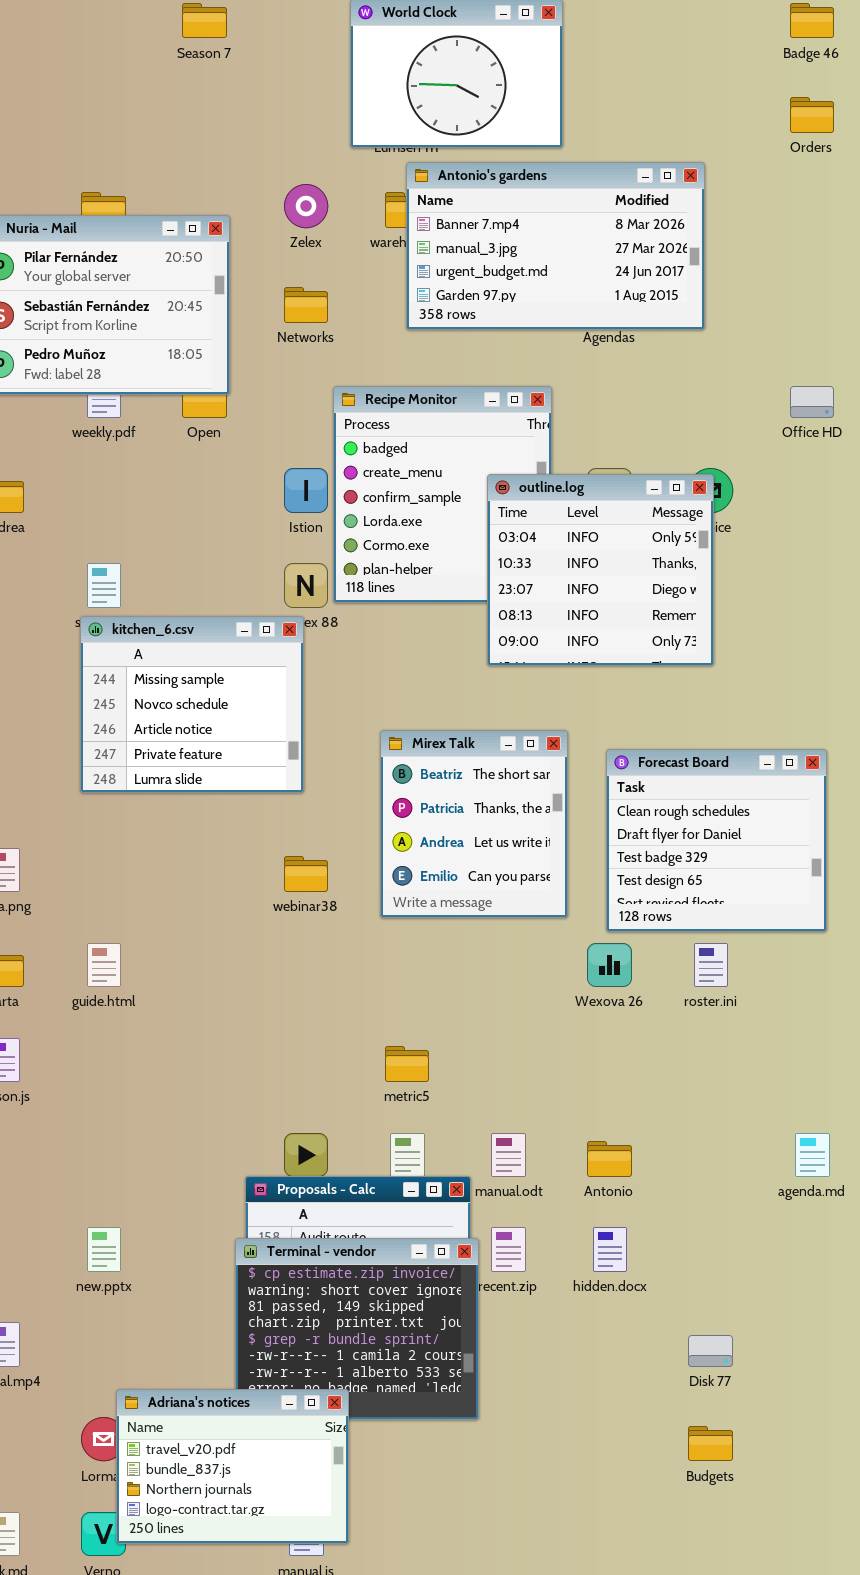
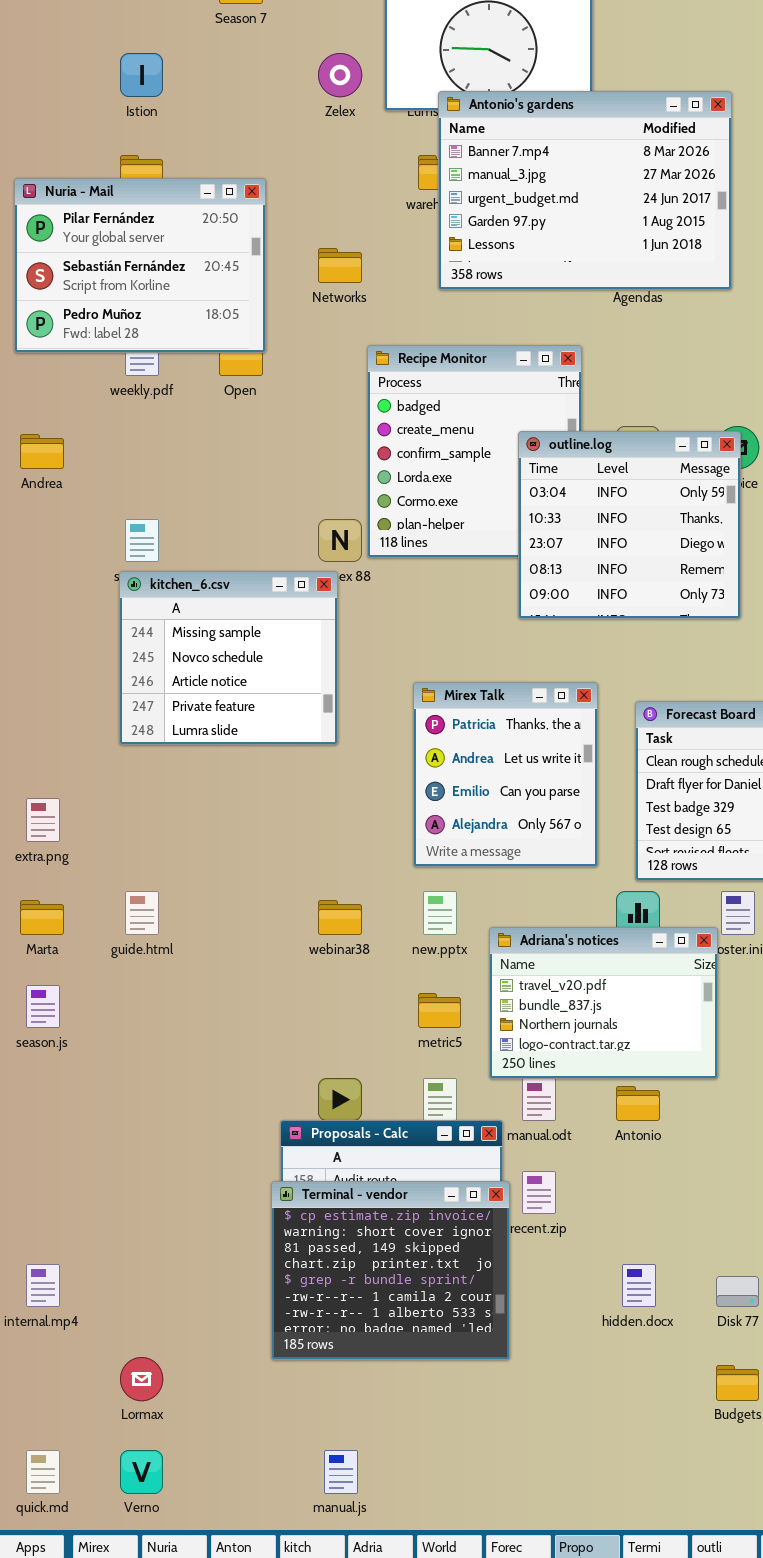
Antonio's gardens: [406,162,705,330] -> [438,91,732,290], resized
Zelex: [284,184,328,228] -> [318,53,362,97], moved
Istion: [284,468,328,513] -> [120,53,163,97], moved
Mirex Talk: [380,730,568,918] -> [413,682,598,867], scrolled down 1 row
webinar38: [284,856,328,892] -> [318,900,362,935], moved
new.pptx: [87,1227,121,1272] -> [423,891,457,935], moved
hidden.docx: [593,1227,627,1272] -> [622,1264,656,1307], moved
Adriana's notices: [116,1389,349,1544] -> [489,927,718,1079], moved

